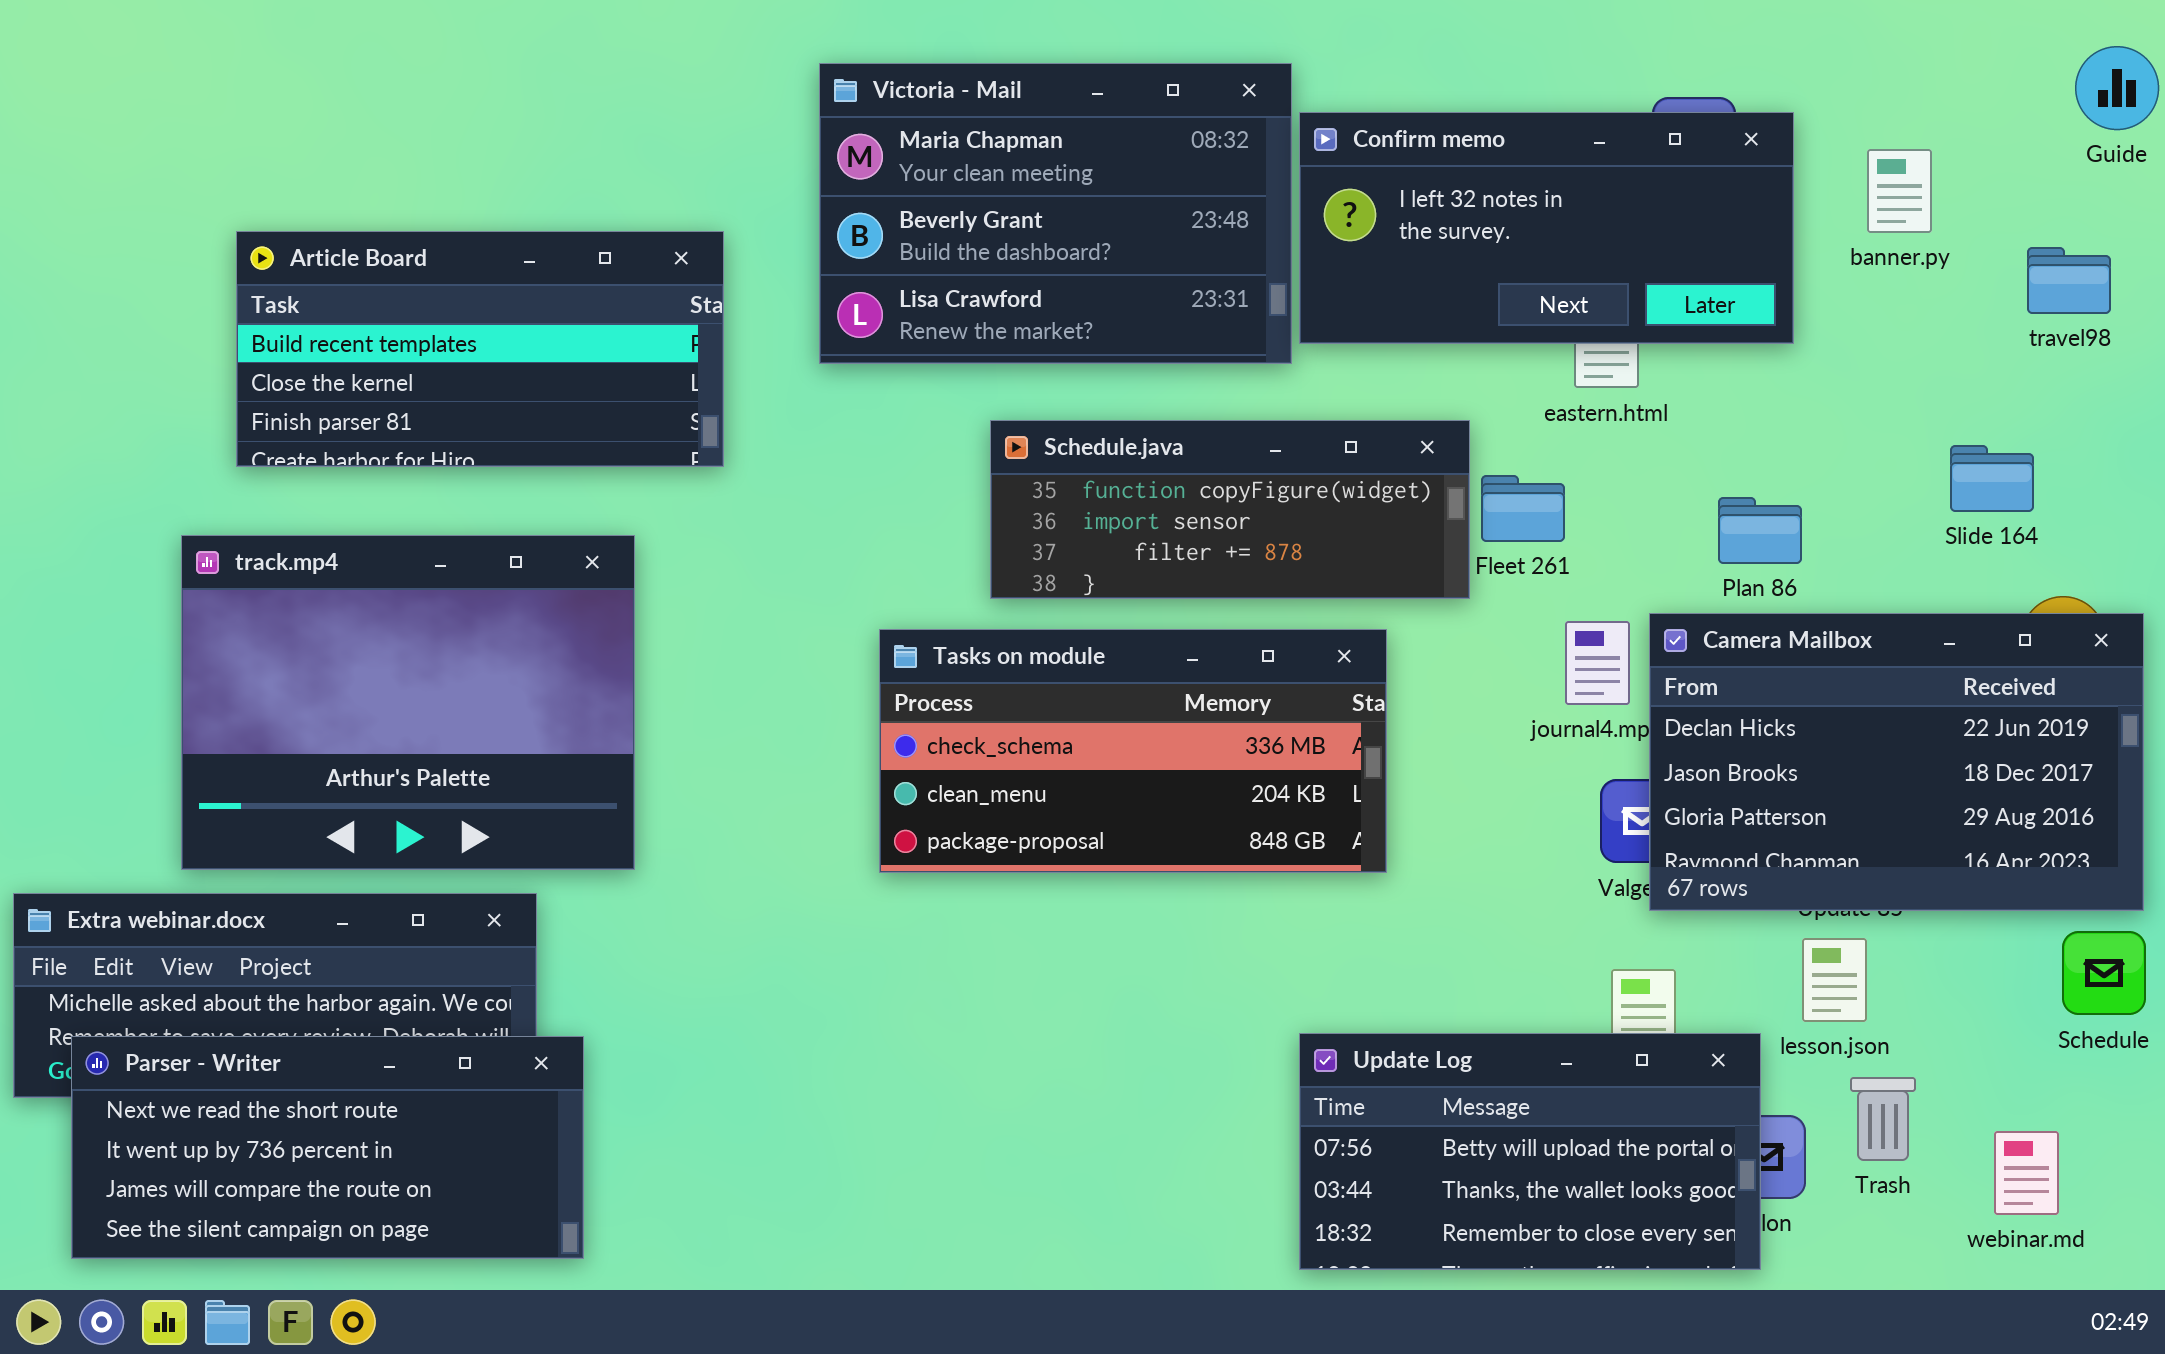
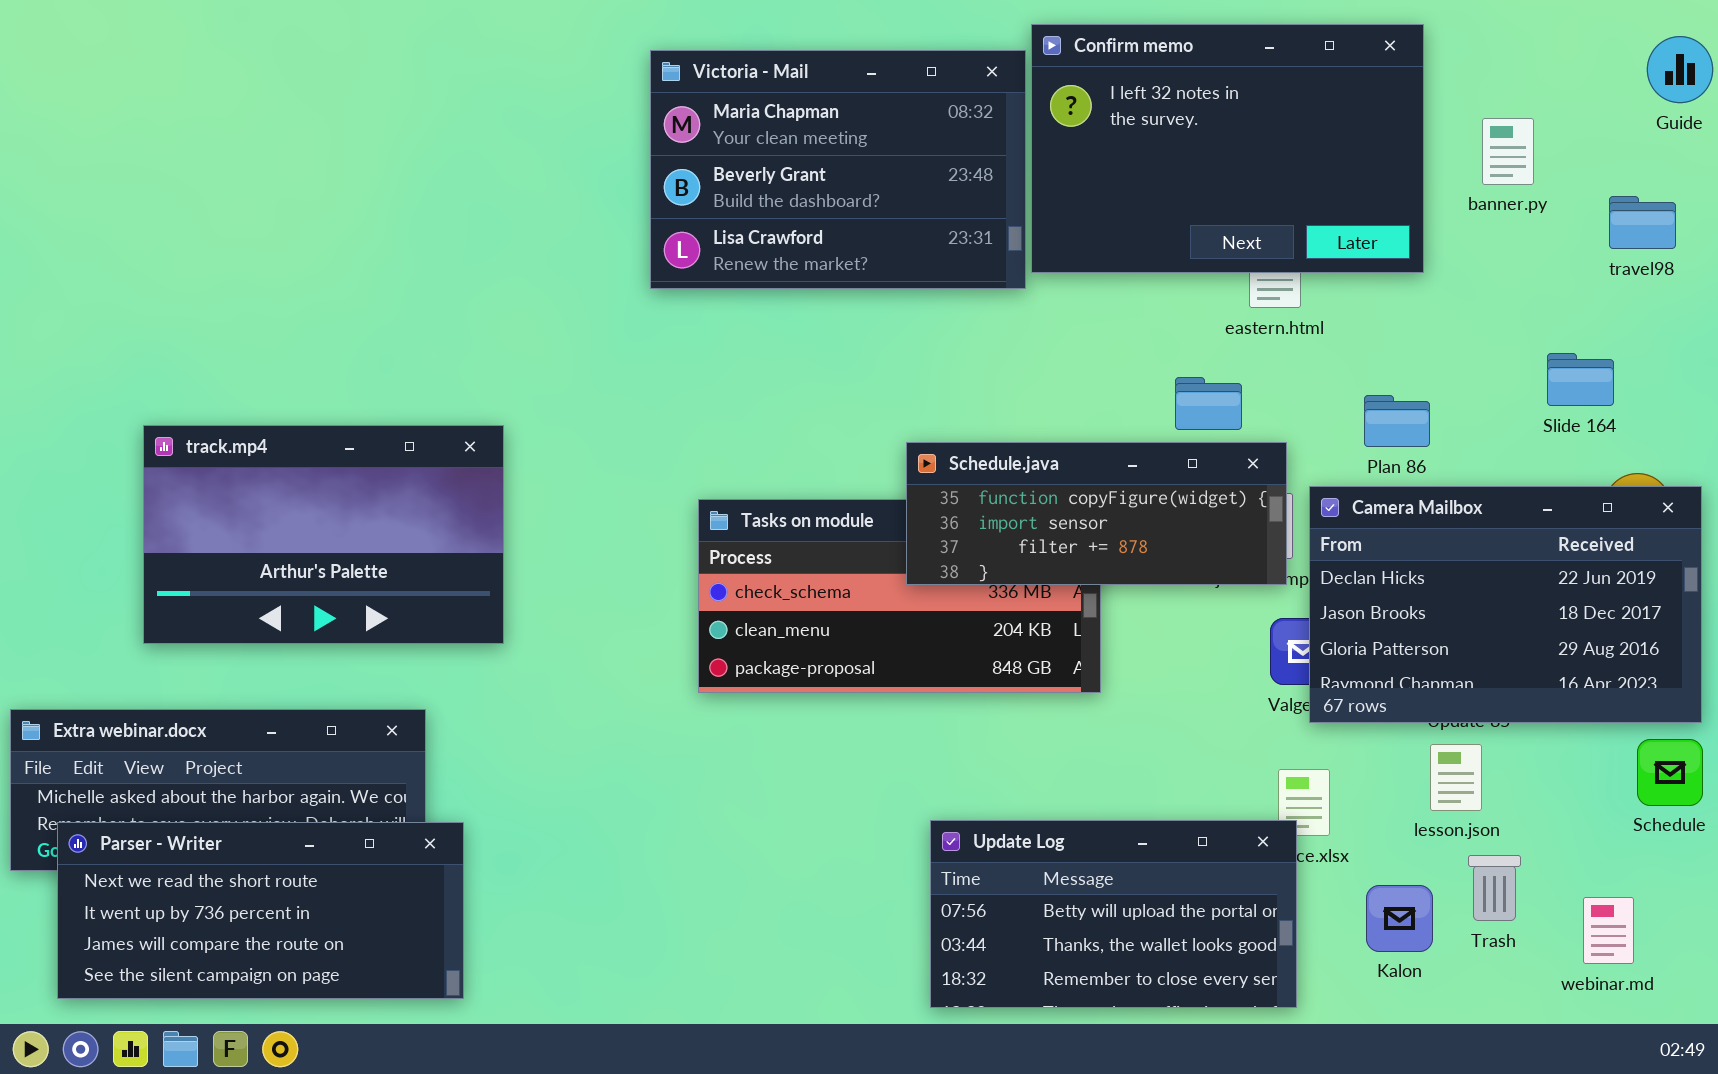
Confirm memo: [1299,112,1794,344] -> [1031,24,1424,273], resized
Article Board: [236,231,724,467] -> none, closed
Schedule.java: [990,420,1470,599] -> [906,442,1287,585], moved
track.mp4: [181,535,635,870] -> [143,425,504,644], resized
Update Log: [1299,1033,1761,1270] -> [930,820,1297,1008], moved

